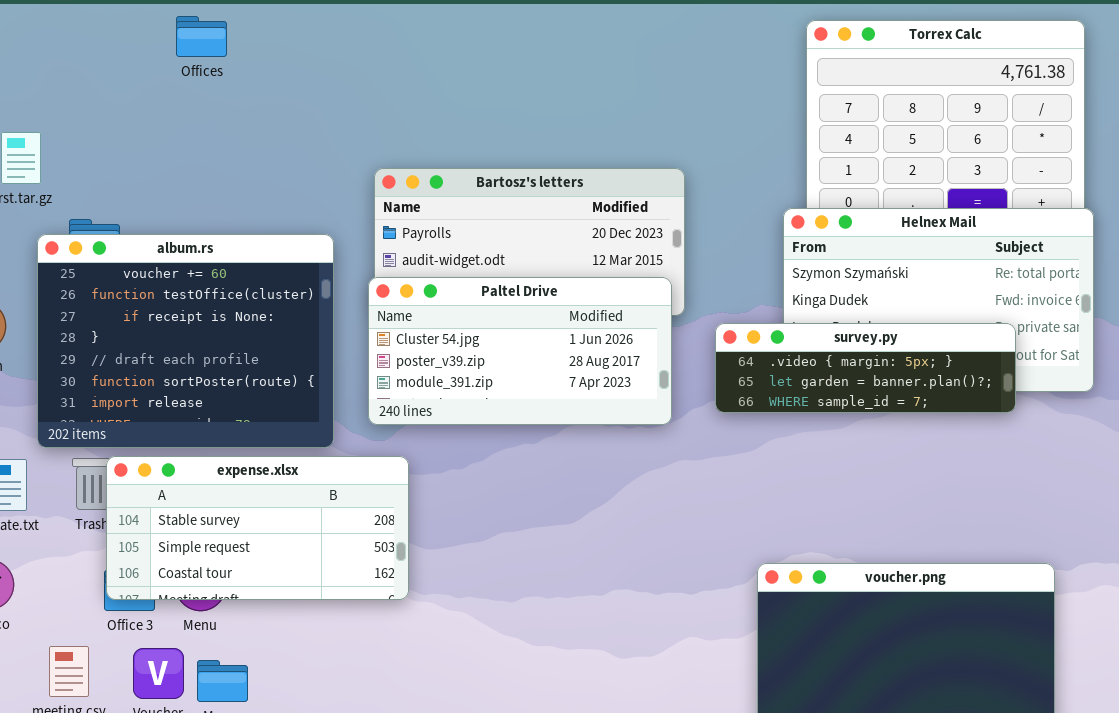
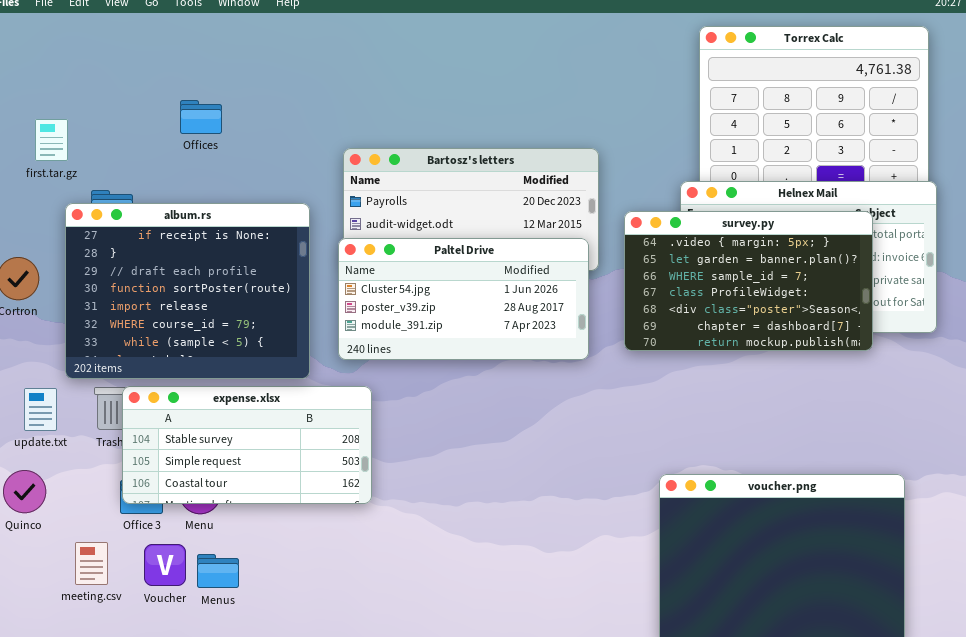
Offices: [176,16,227,57] -> [180,100,222,134], moved
album.rs: [37,234,334,448] -> [65,203,310,379], scrolled down 2 rows
survey.py: [715,323,1016,413] -> [624,211,873,351], resized

